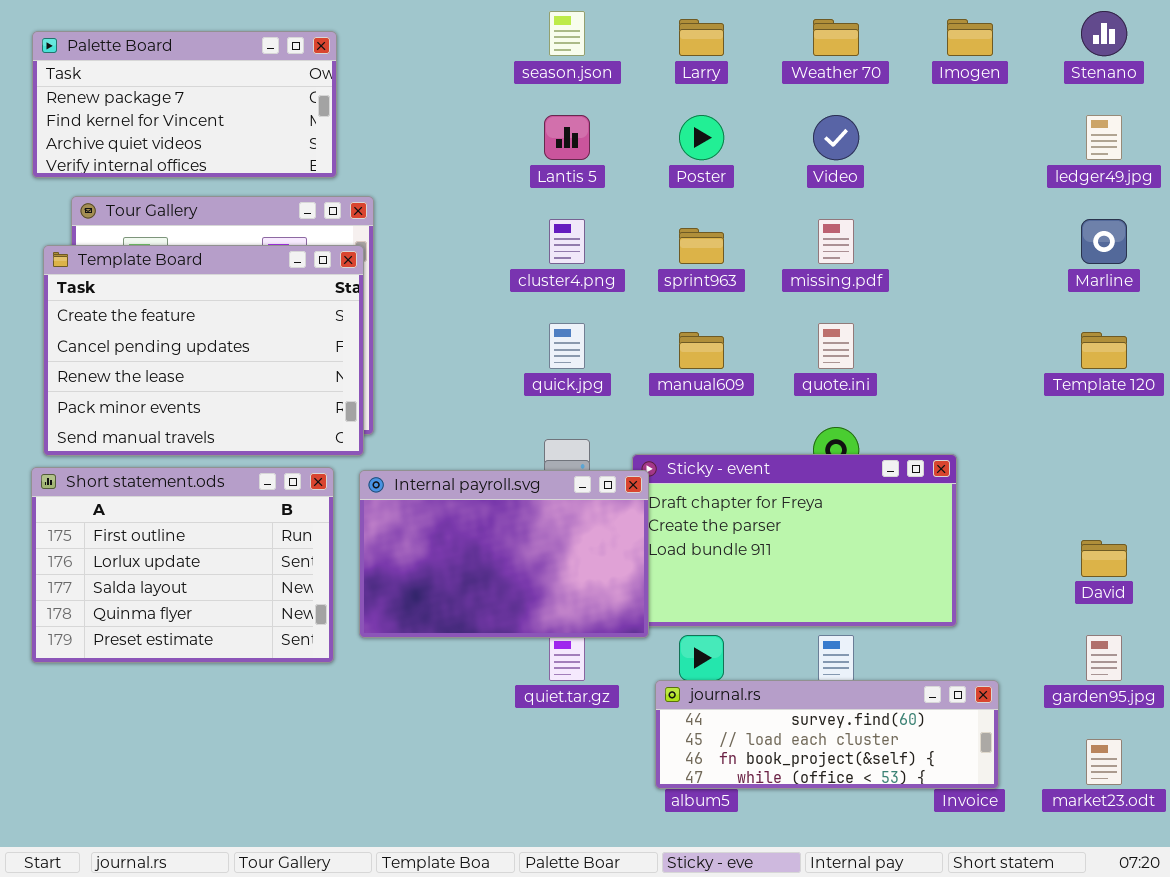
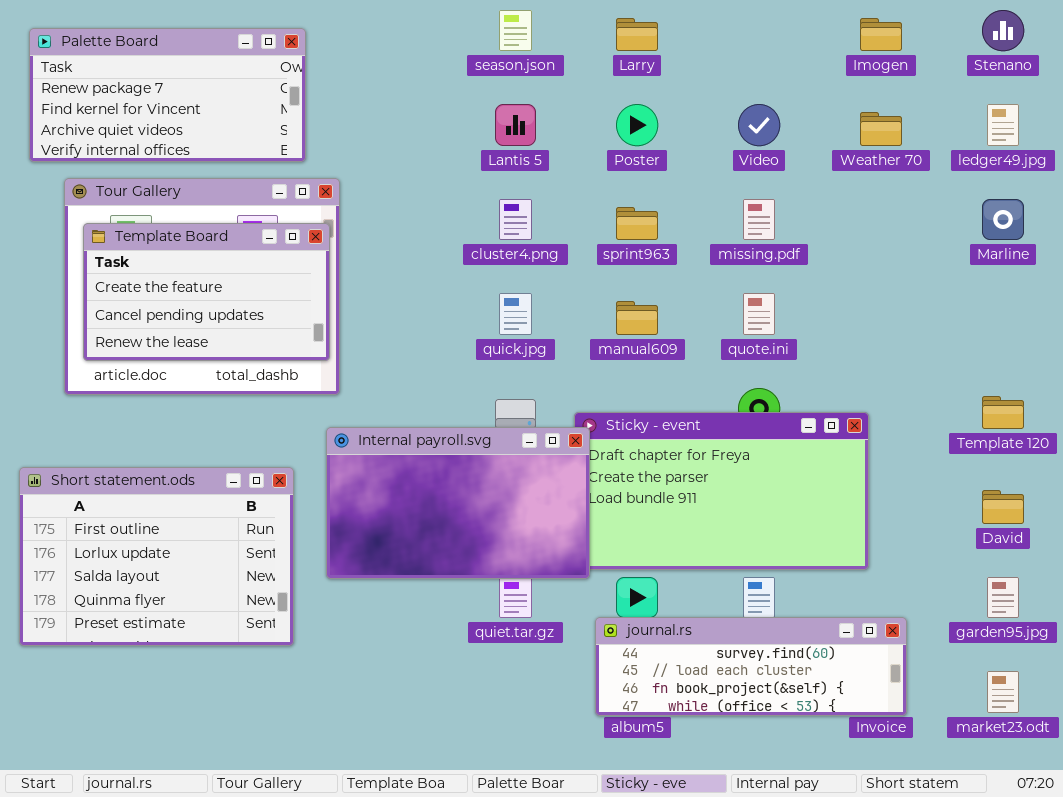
Weather 70: [813,19,859,56] -> [860,112,902,146], moved
Template Board: [43,245,364,456] -> [83,223,330,361], resized
Template 120: [1081,332,1127,369] -> [982,396,1024,429], moved
Short statement.ods: [31,467,334,663] -> [19,467,294,646], moved

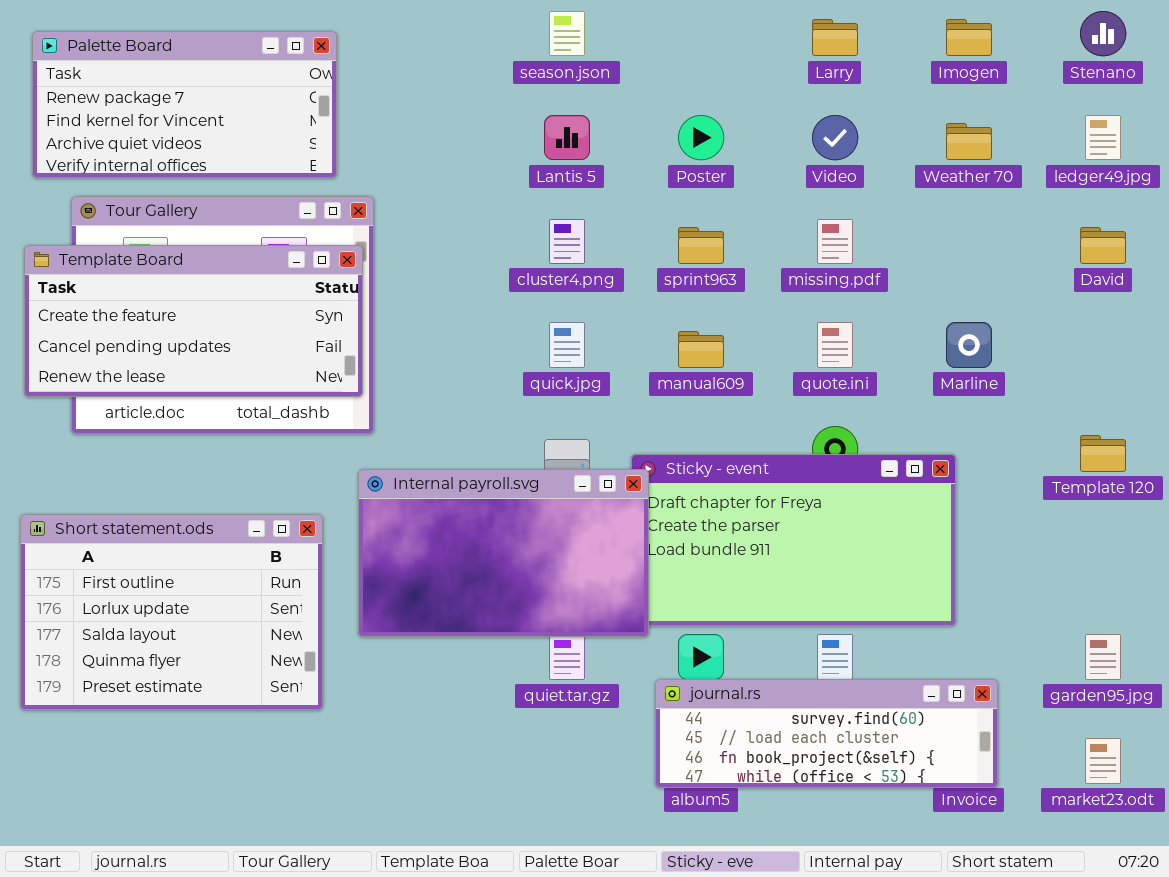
Larry: [616,18,658,51] -> [812,19,858,56], moved
Marline: [982,199,1024,240] -> [946,322,992,368], moved
Template Board: [83,223,330,361] -> [24,245,363,397], resized
David: [982,490,1024,524] -> [1080,227,1126,264], moved

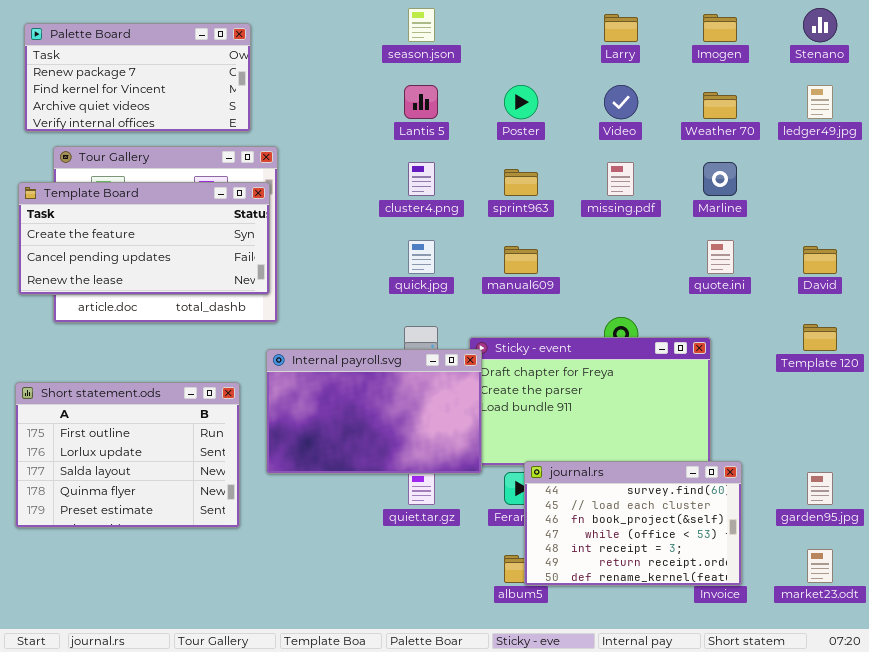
David: [1080,227,1126,264] -> [803,246,837,274], moved
quote.ini: [817,322,853,368] -> [707,240,734,274], moved
Marline: [946,322,992,368] -> [703,162,737,196], moved
journal.rs: [655,679,998,788] -> [524,461,742,586], resized

